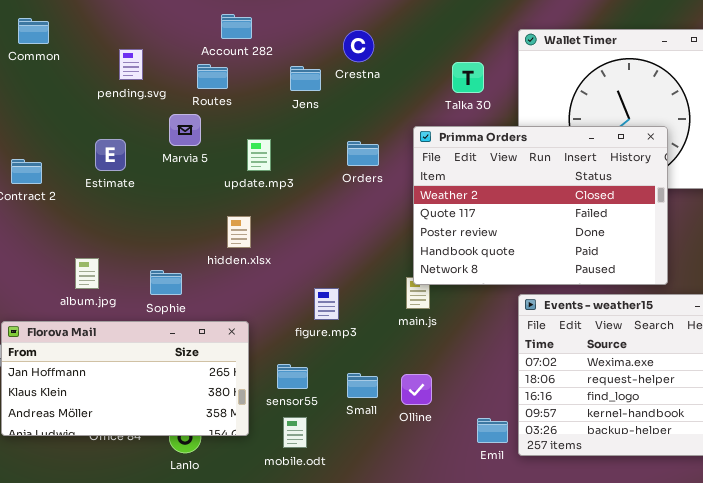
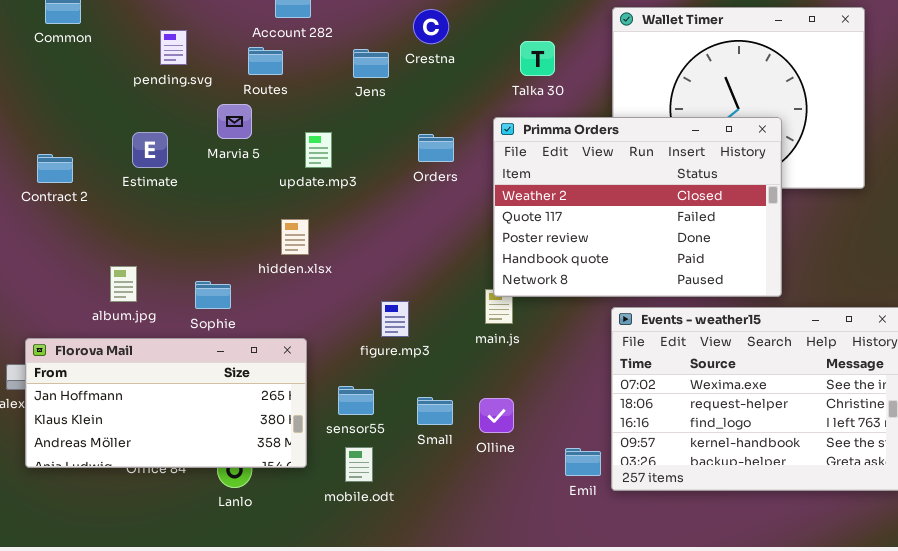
Talka 30: [452,62,484,93] -> [520,41,555,76], moved

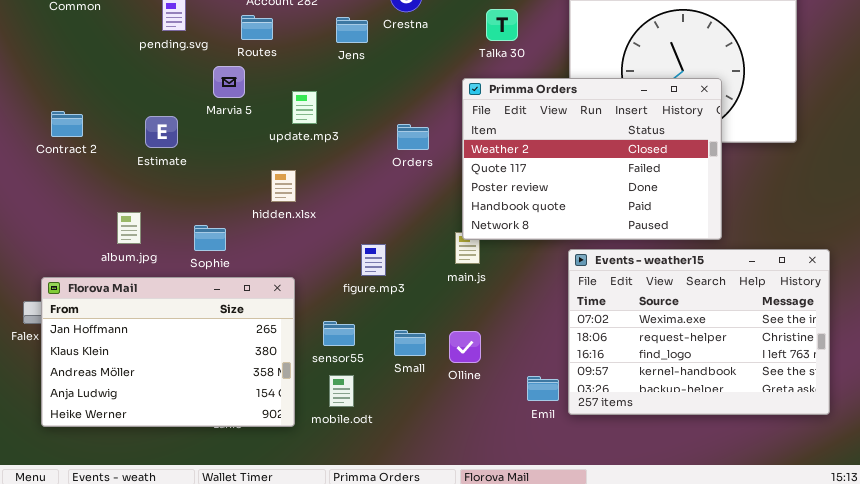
Estimate: [132,132,168,168] -> [145,116,178,148], moved
Orders: [418,134,454,162] -> [397,124,429,150], moved
Florova Mail: [25,338,307,468] -> [41,277,295,427], resized

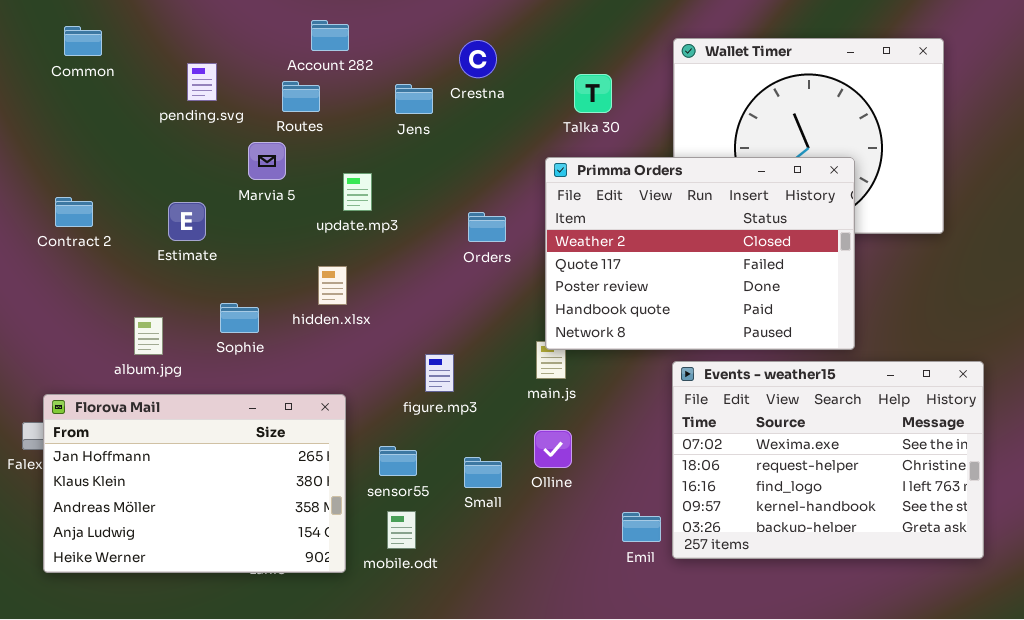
Sophie: [194,225,226,251] -> [220,303,259,333], moved
Olline: [449,331,481,363] -> [534,430,572,468], moved

